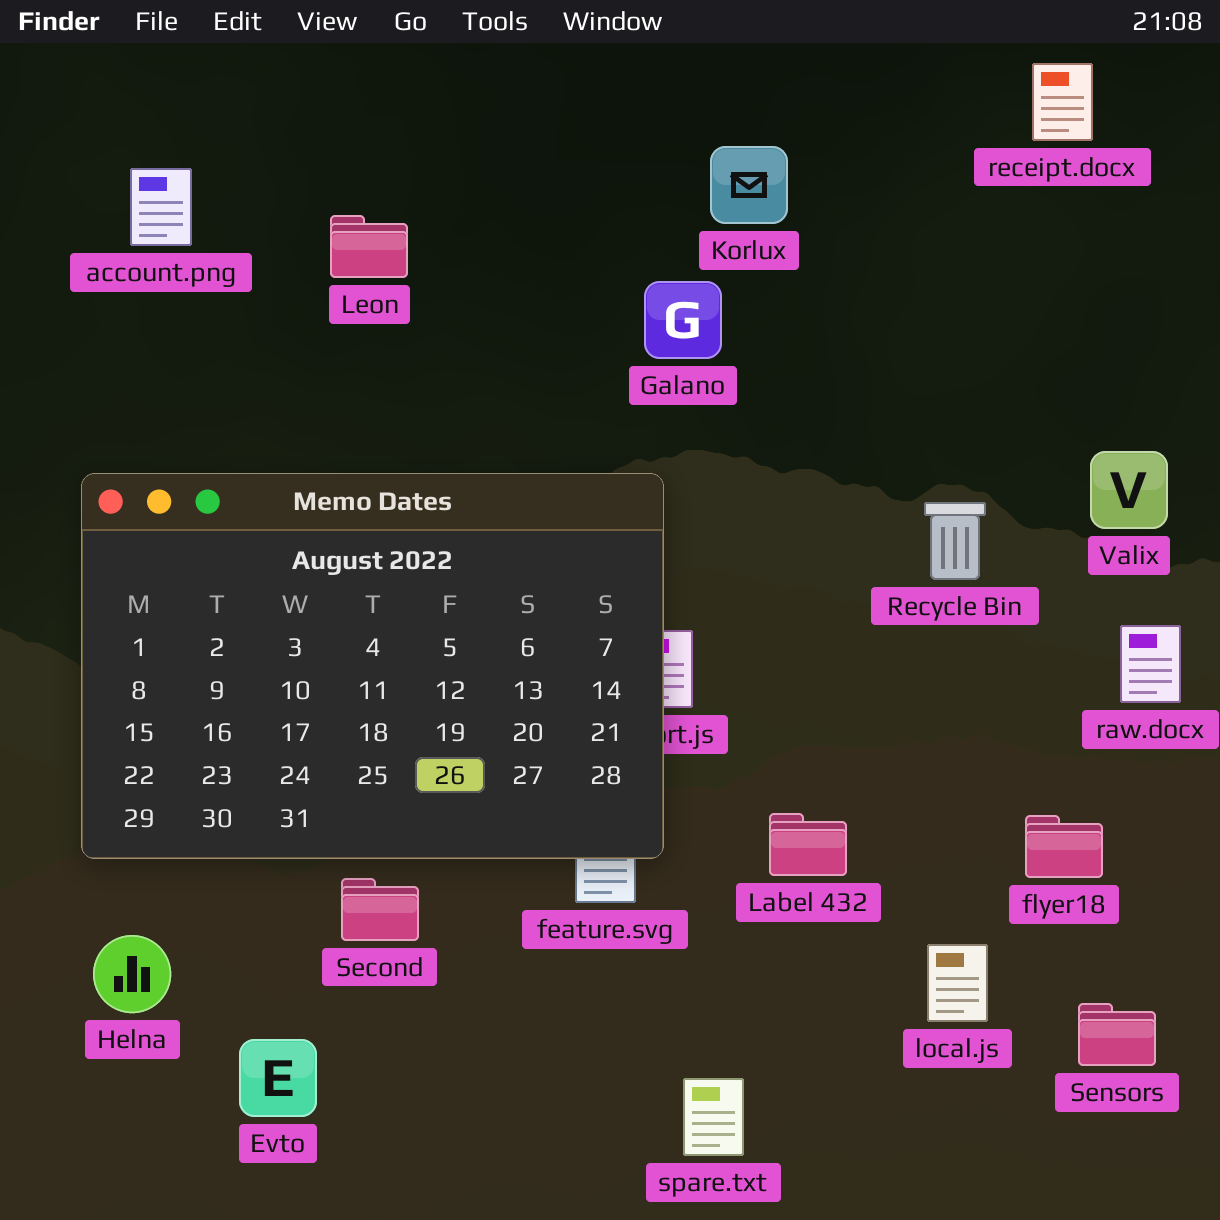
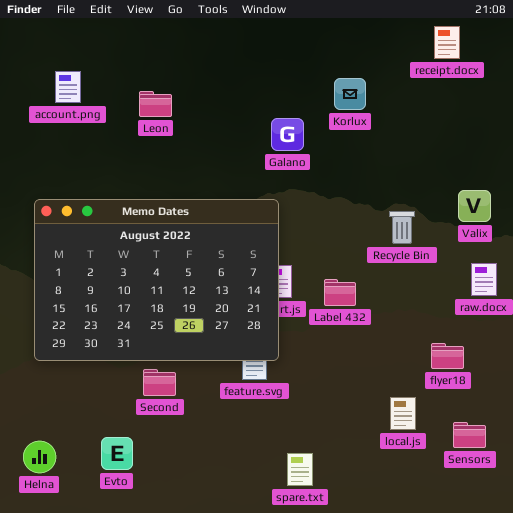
Korlux: [710,146,788,224] -> [334,78,366,110], moved
Label 432: [769,813,847,876] -> [324,279,356,306], moved
Helna: [93,935,171,1013] -> [23,441,56,473], moved

